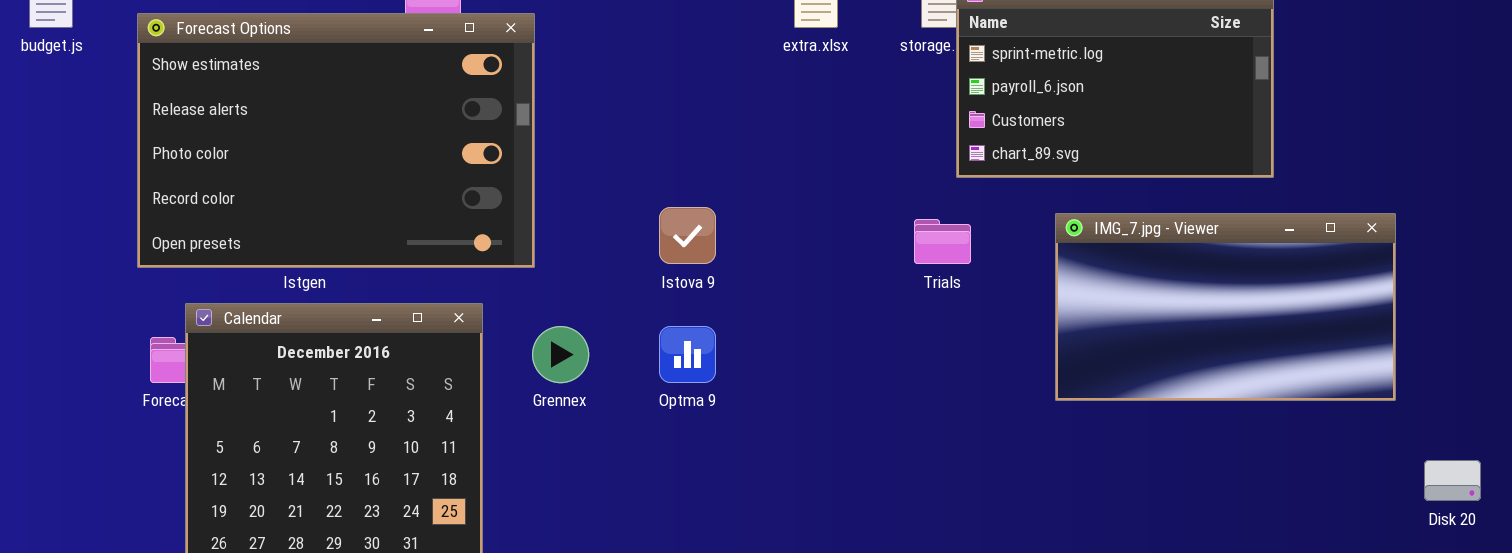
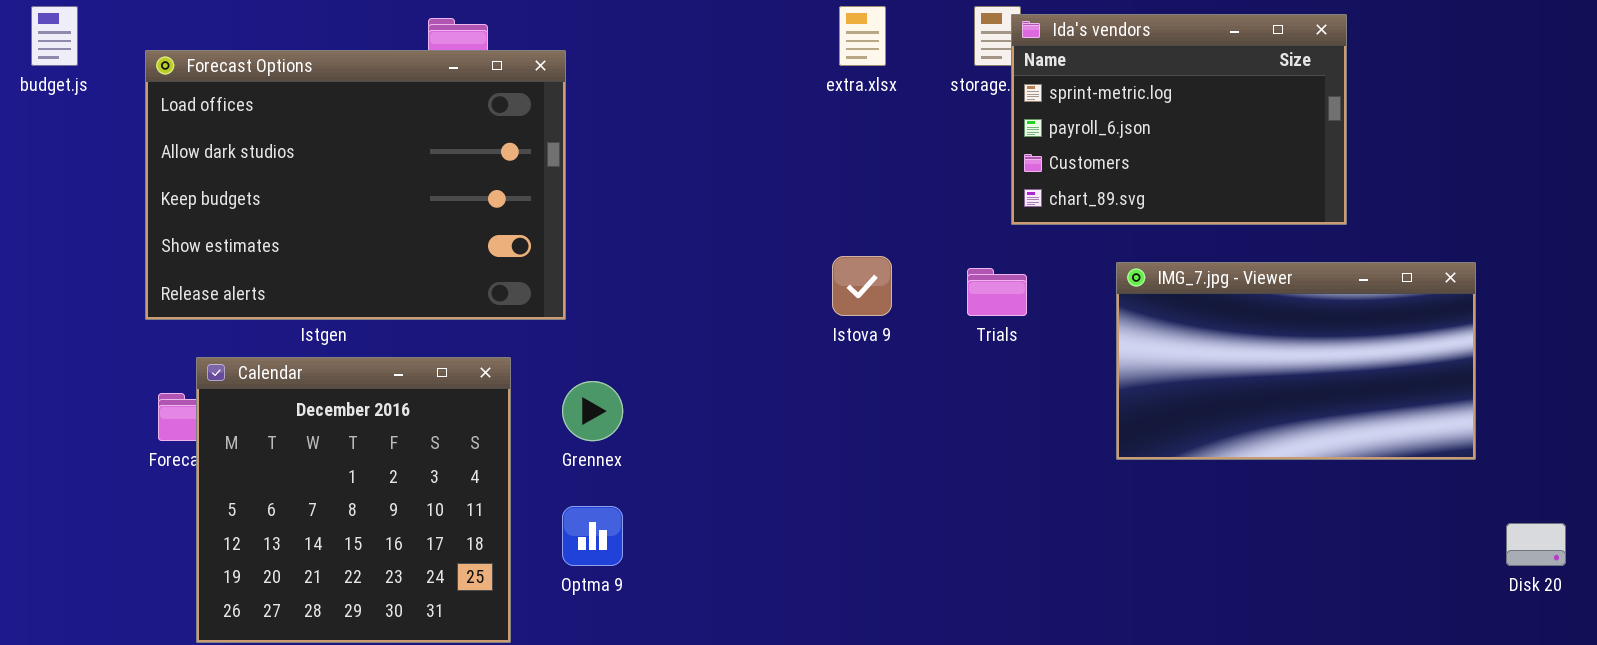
Forecast Options: [137,13,535,268] -> [145,50,566,320], scrolled up 3 rows
Istova 9: [659,207,716,264] -> [832,256,892,316], moved
Optma 9: [659,326,716,383] -> [562,506,623,566], moved

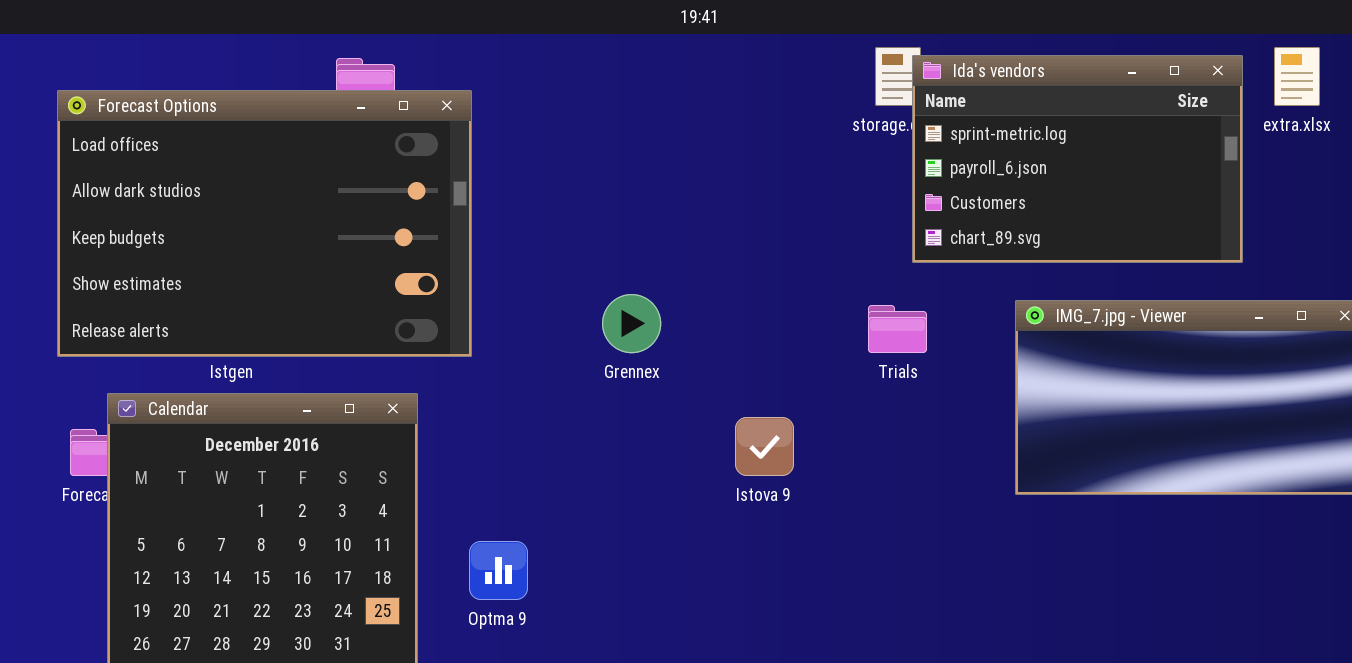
extra.xlsx: [839,6,886,66] -> [1274,47,1320,106], moved
Istova 9: [832,256,892,316] -> [735,417,794,476], moved
Grennex: [562,381,623,441] -> [602,294,661,353], moved

